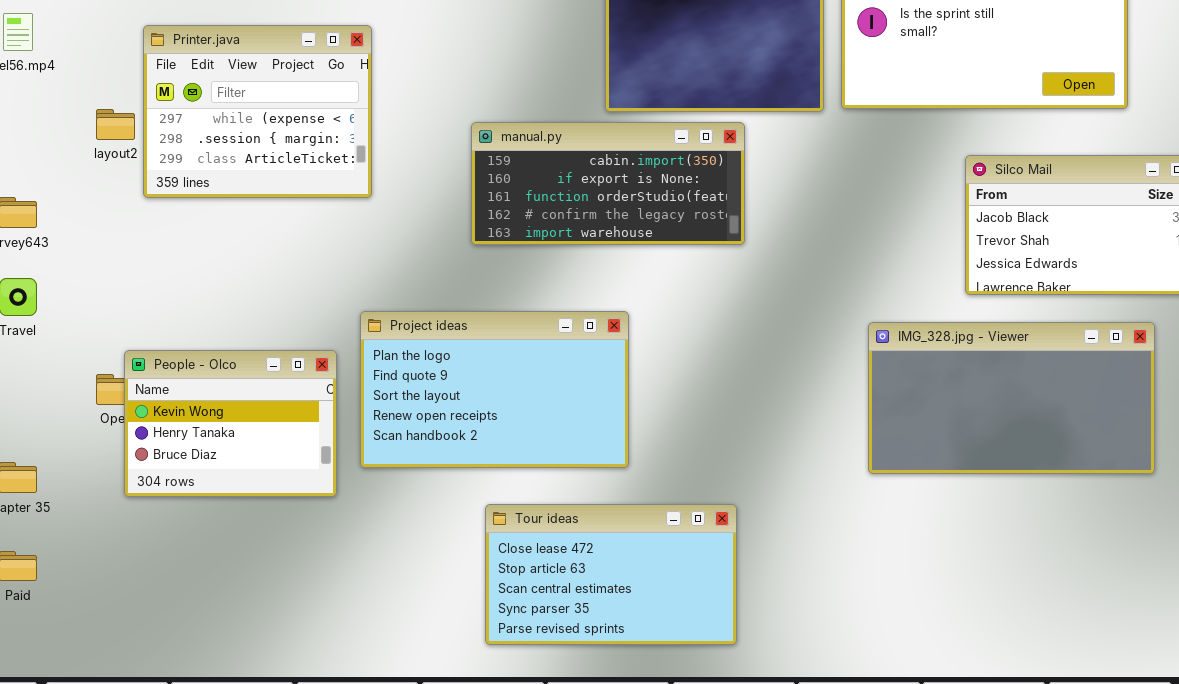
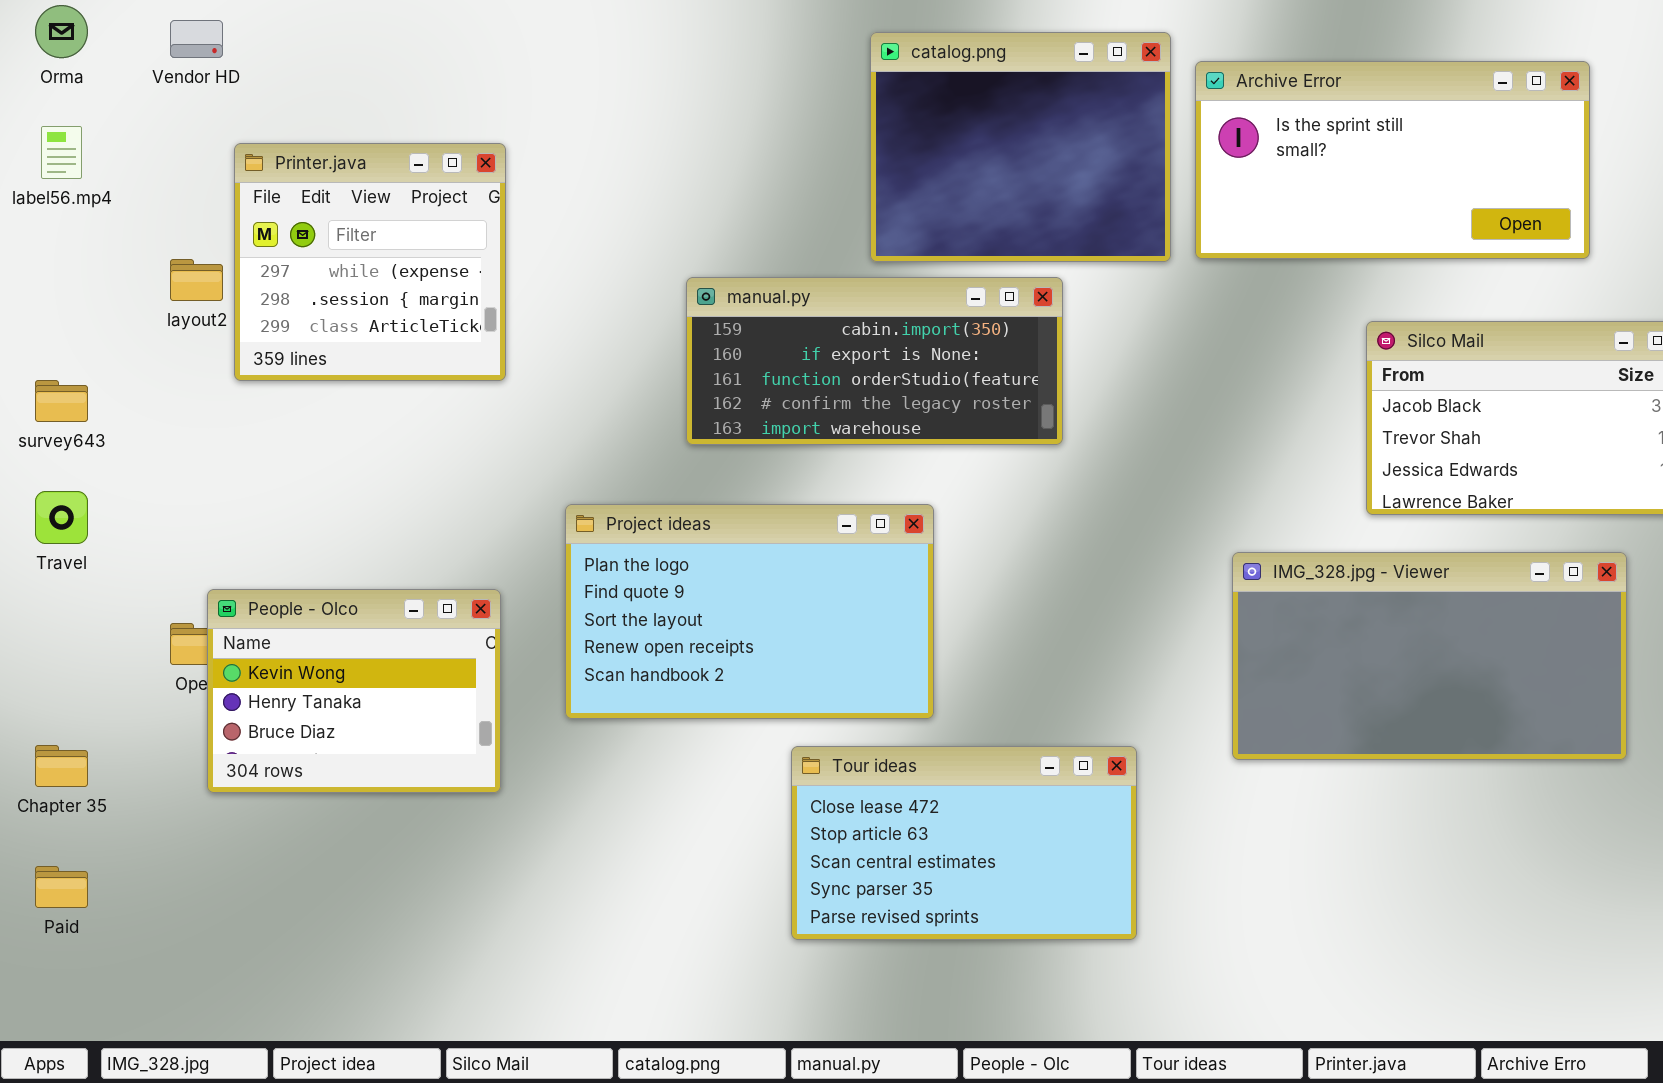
Printer.java: [143,25,372,198] -> [234,143,506,381], resized
Project ideas: [360,311,629,468] -> [565,504,934,719], moved
Tour ideas: [485,504,737,645] -> [791,746,1137,940], moved

